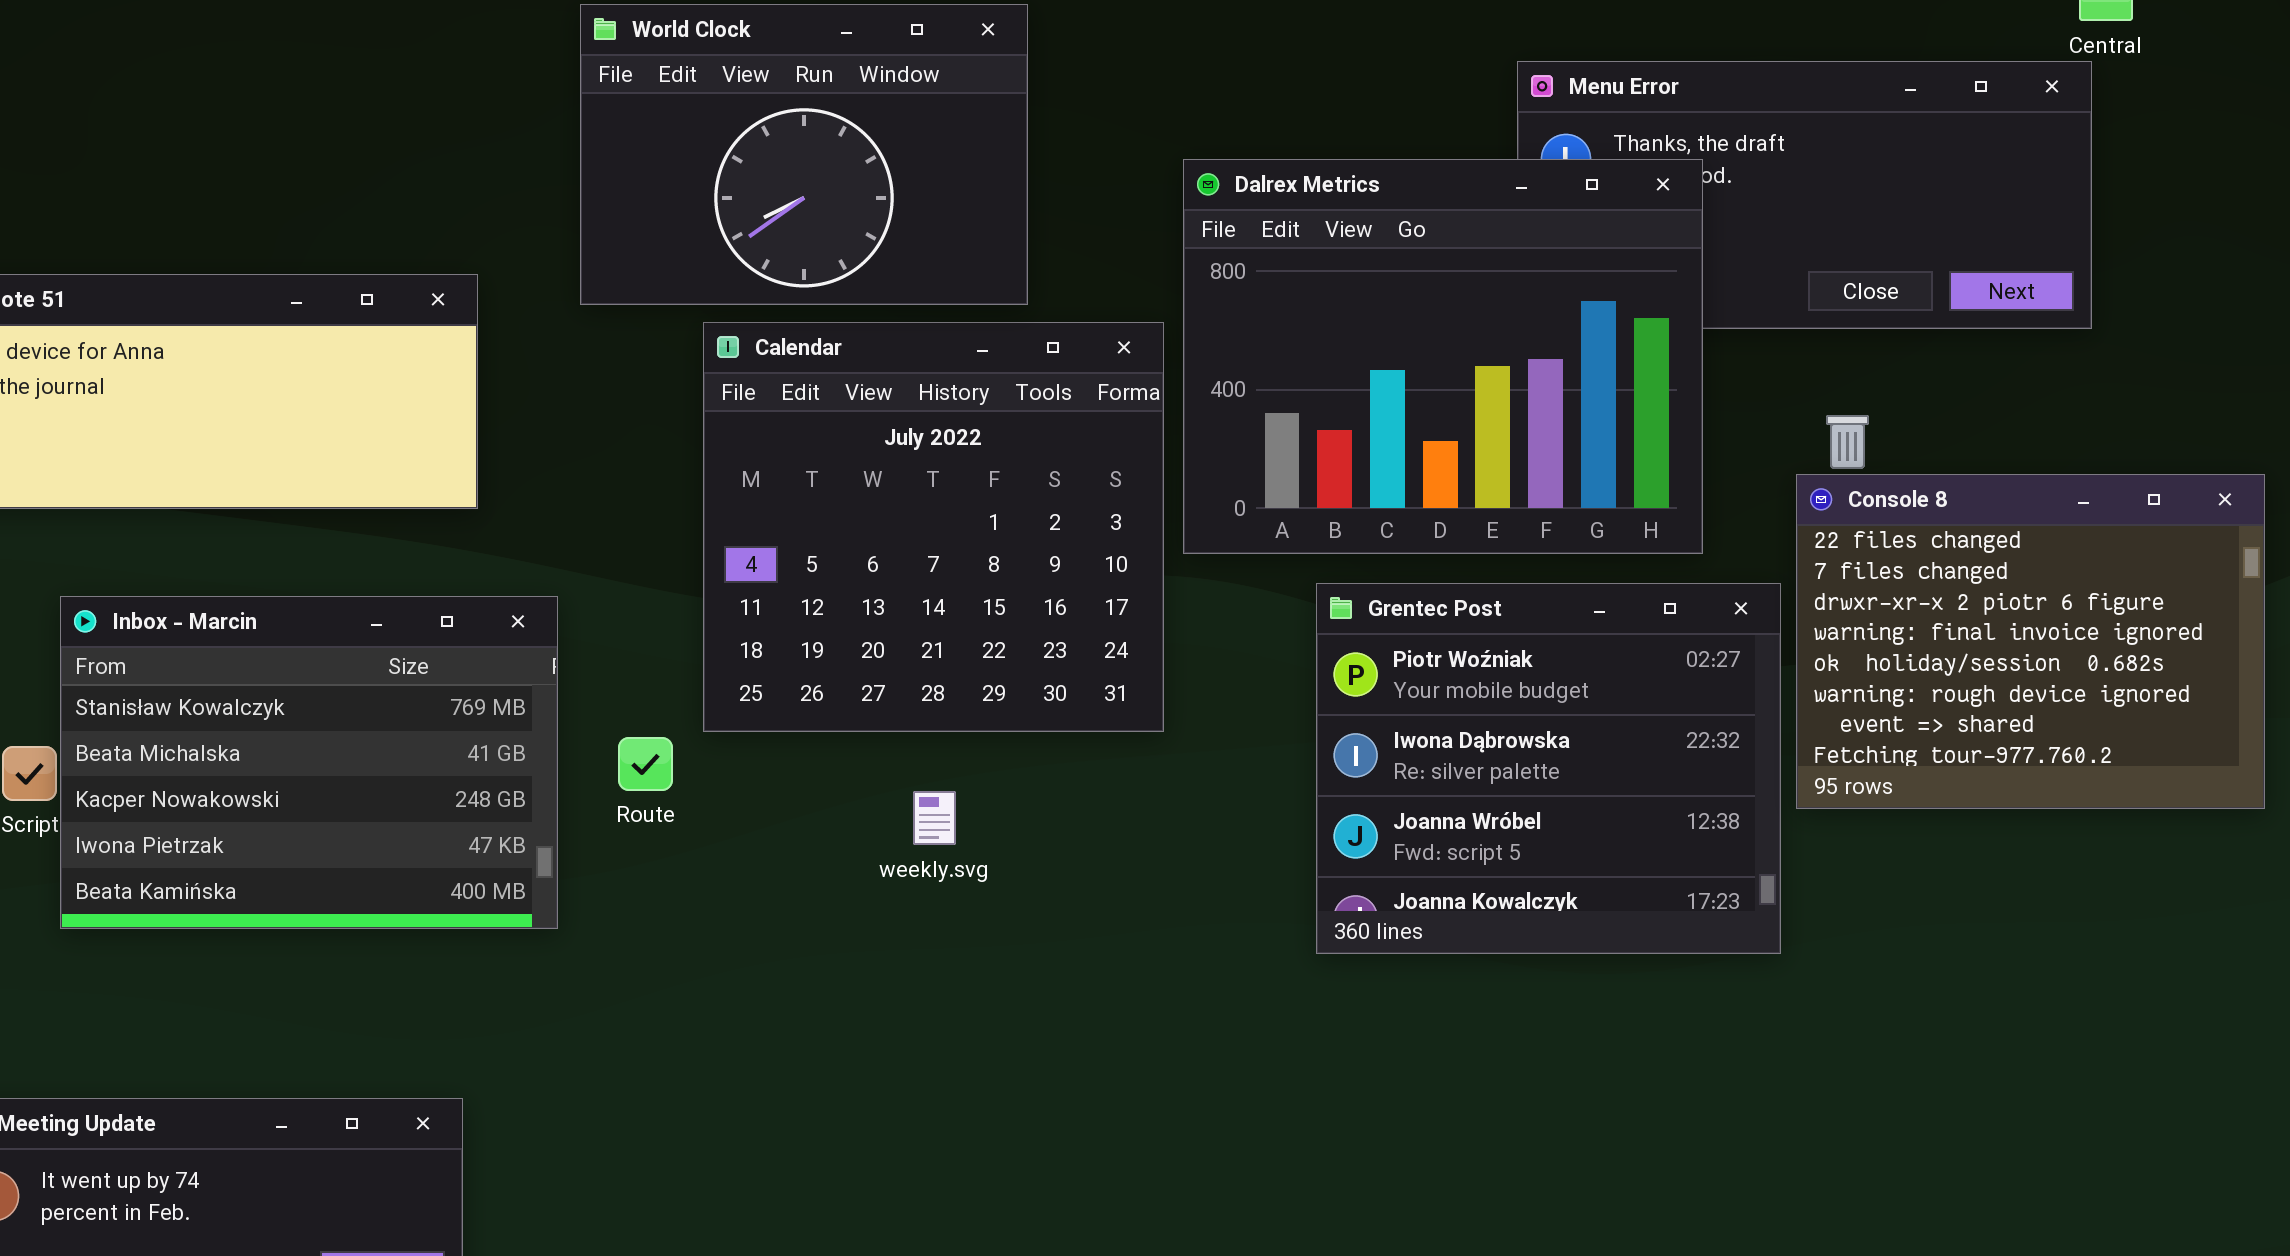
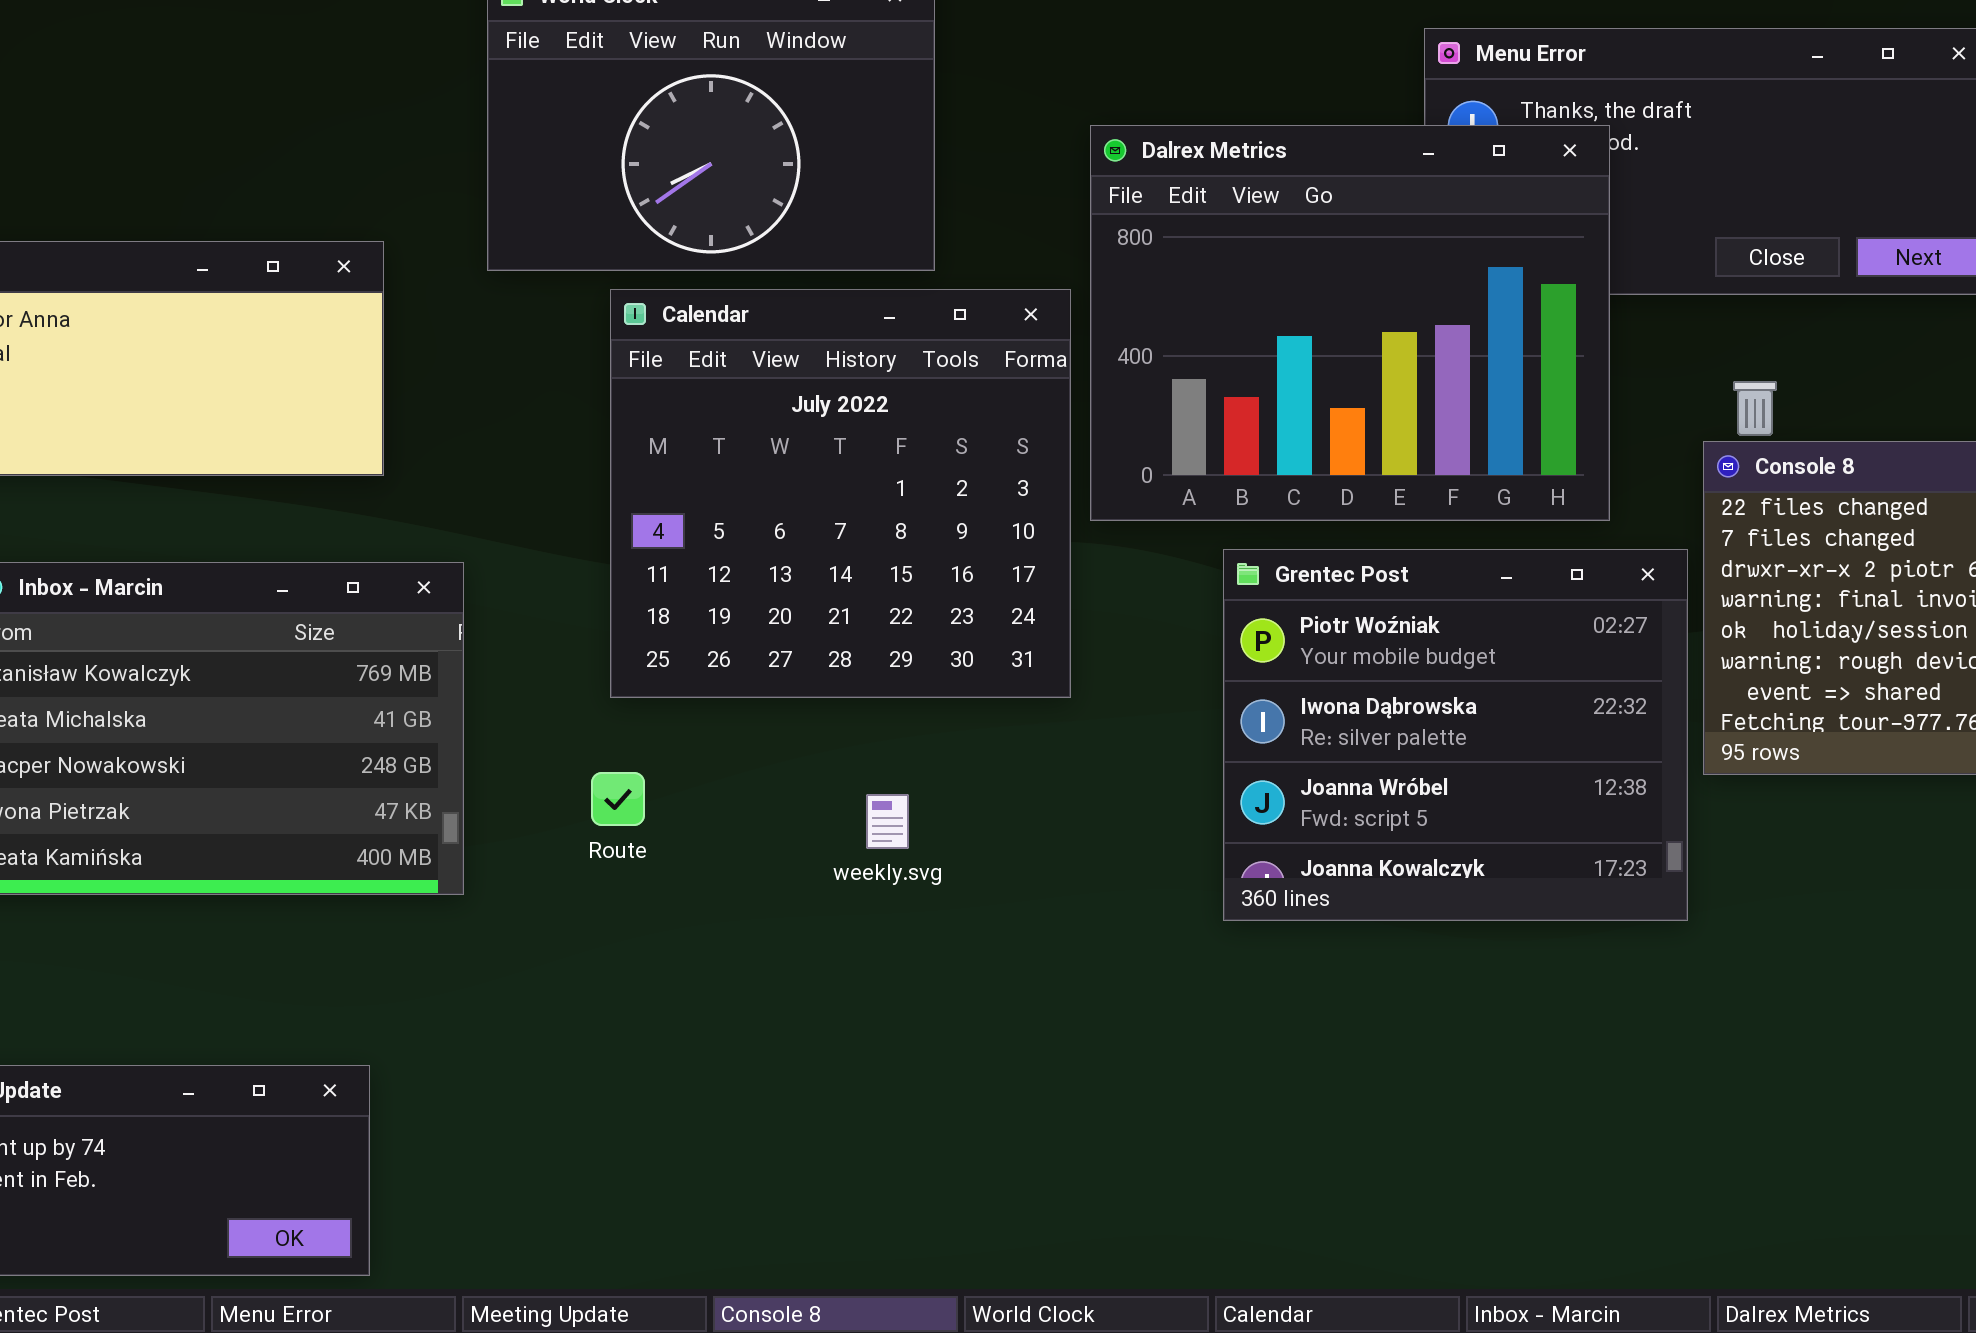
Route: [618,737,673,791] -> [591,772,645,826], moved
weekly.svg: [913,791,956,845] -> [866,794,909,849], moved

